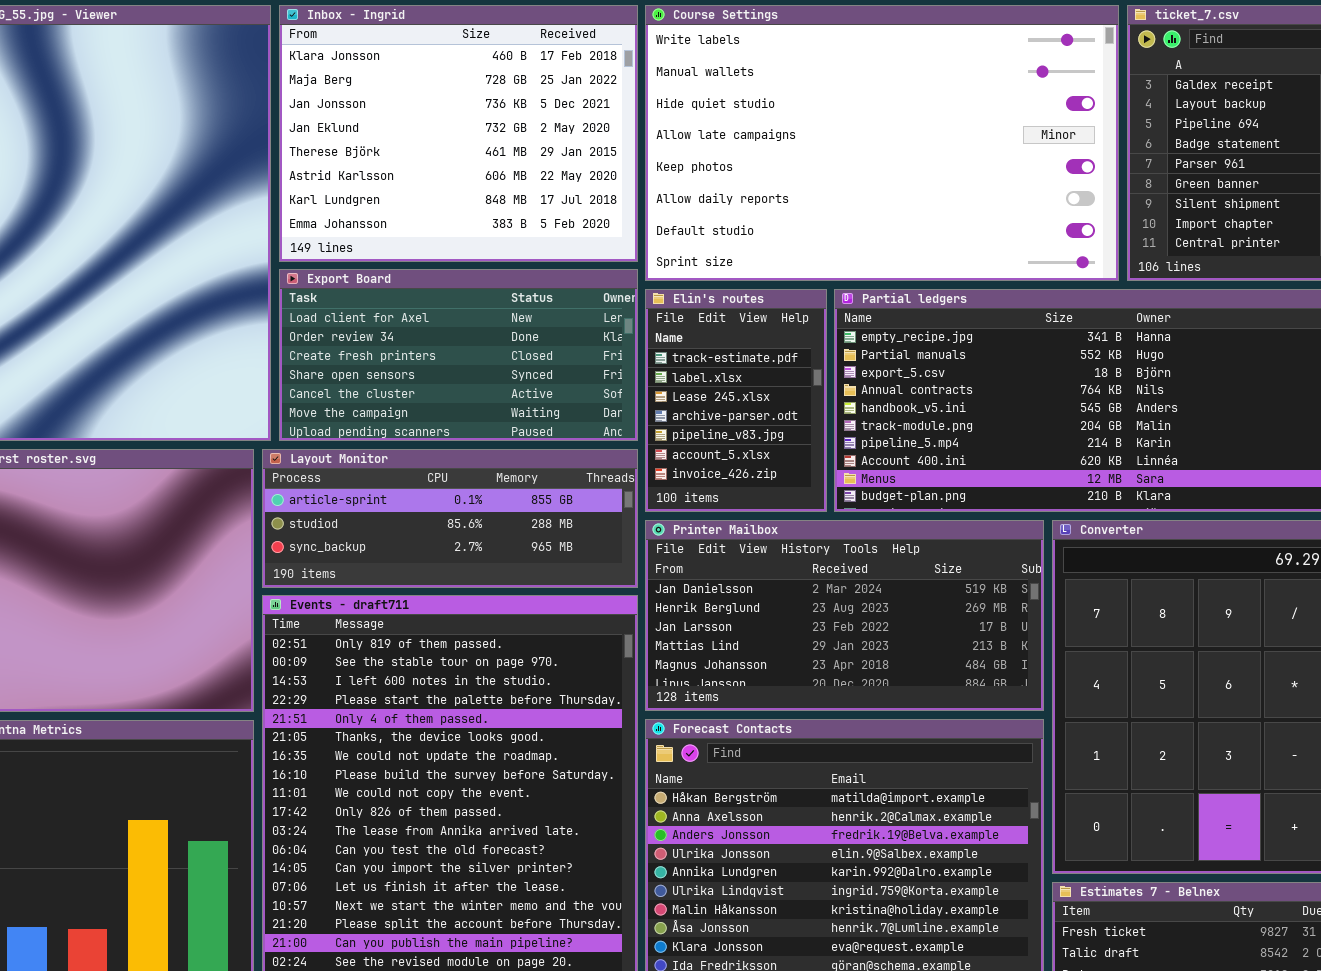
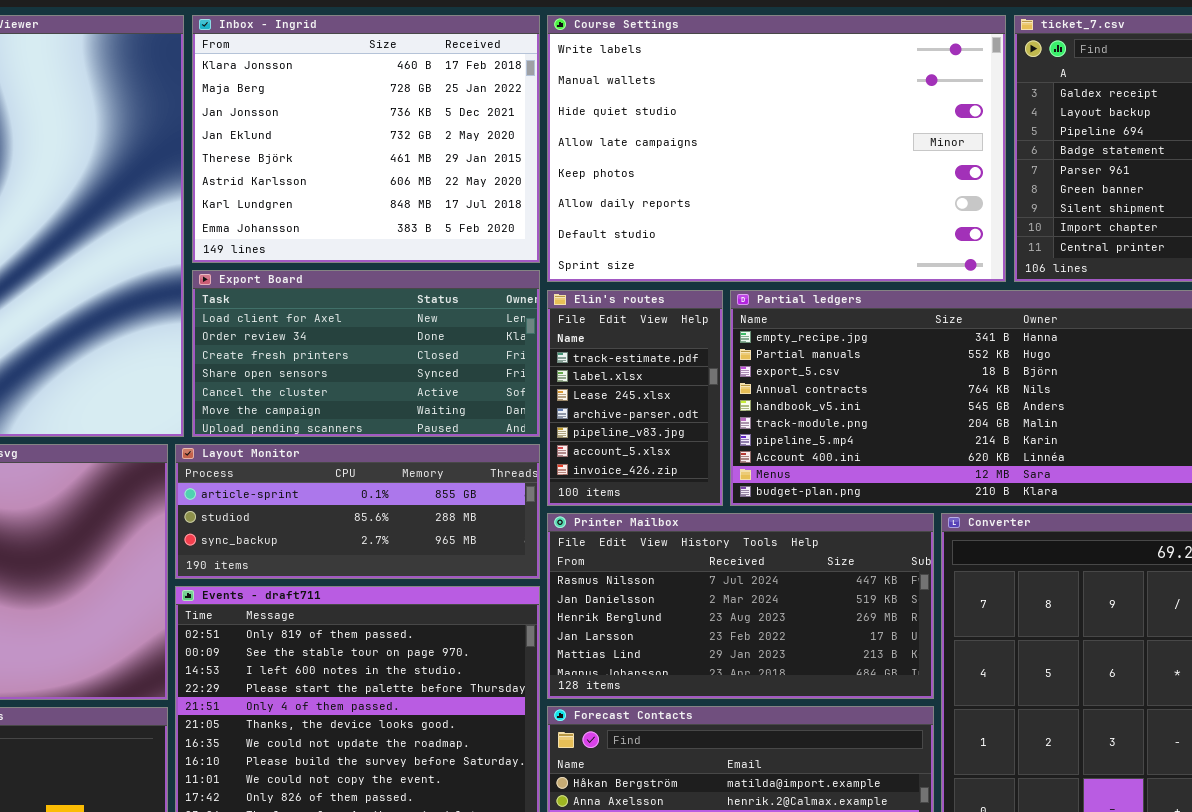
Printer Mailbox: [645,520,1044,711] -> [547,513,934,699], scrolled up 1 row

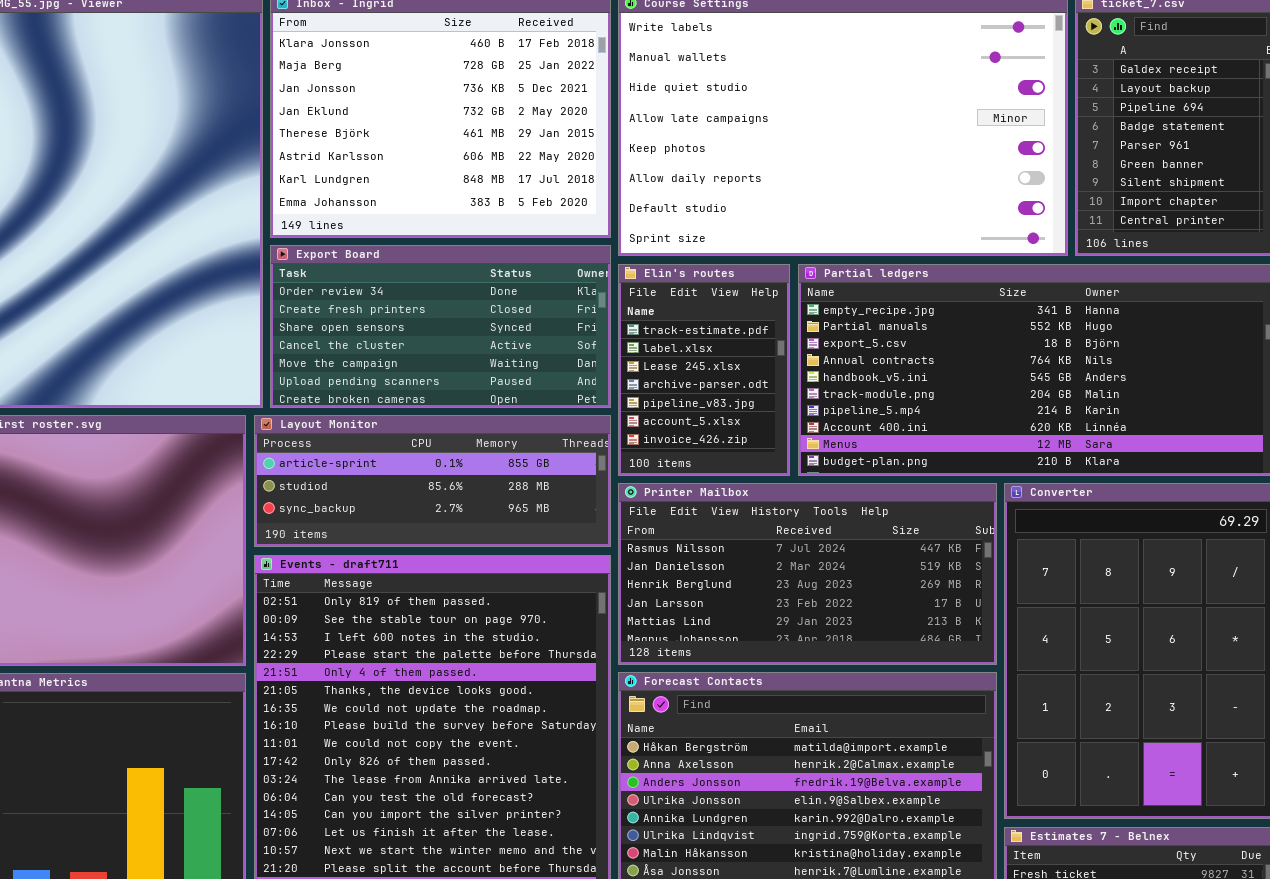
Export Board: [192,270,540,437] -> [270,245,611,408], scrolled down 1 row

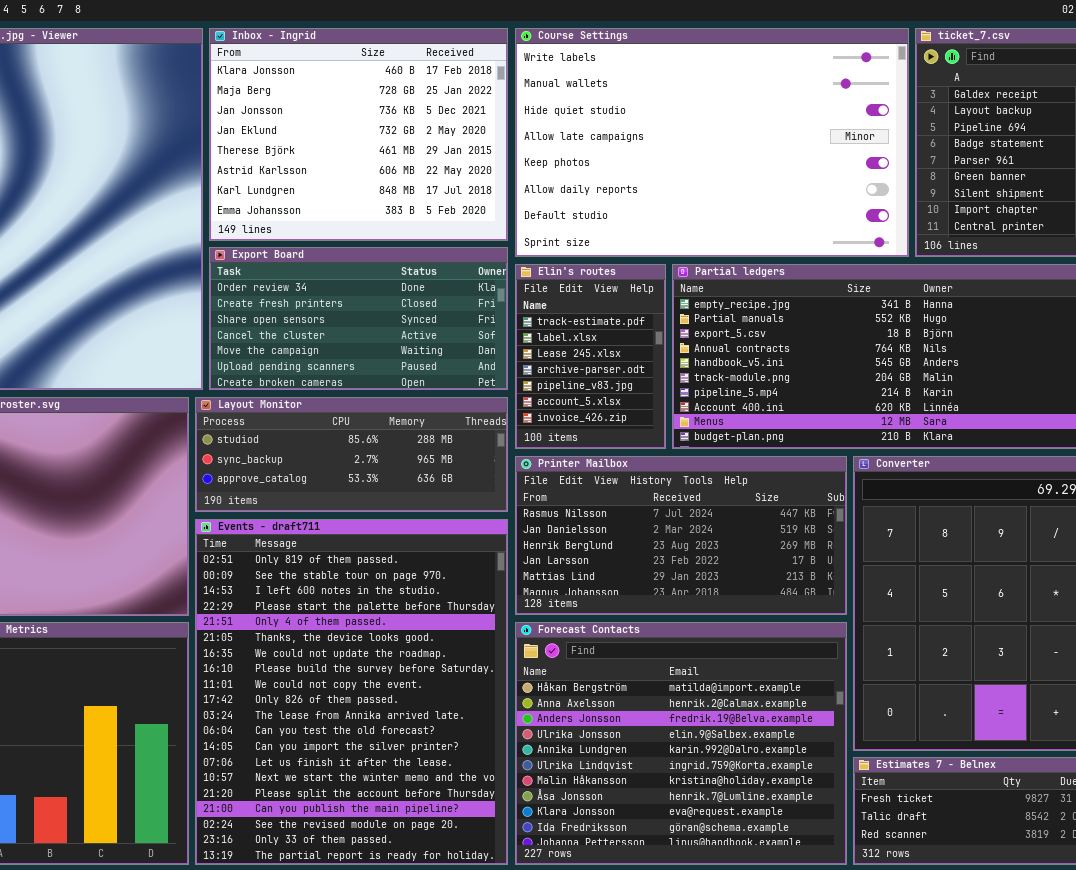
Layout Monitor: [254,415,611,547] -> [195,397,508,512], scrolled down 1 row

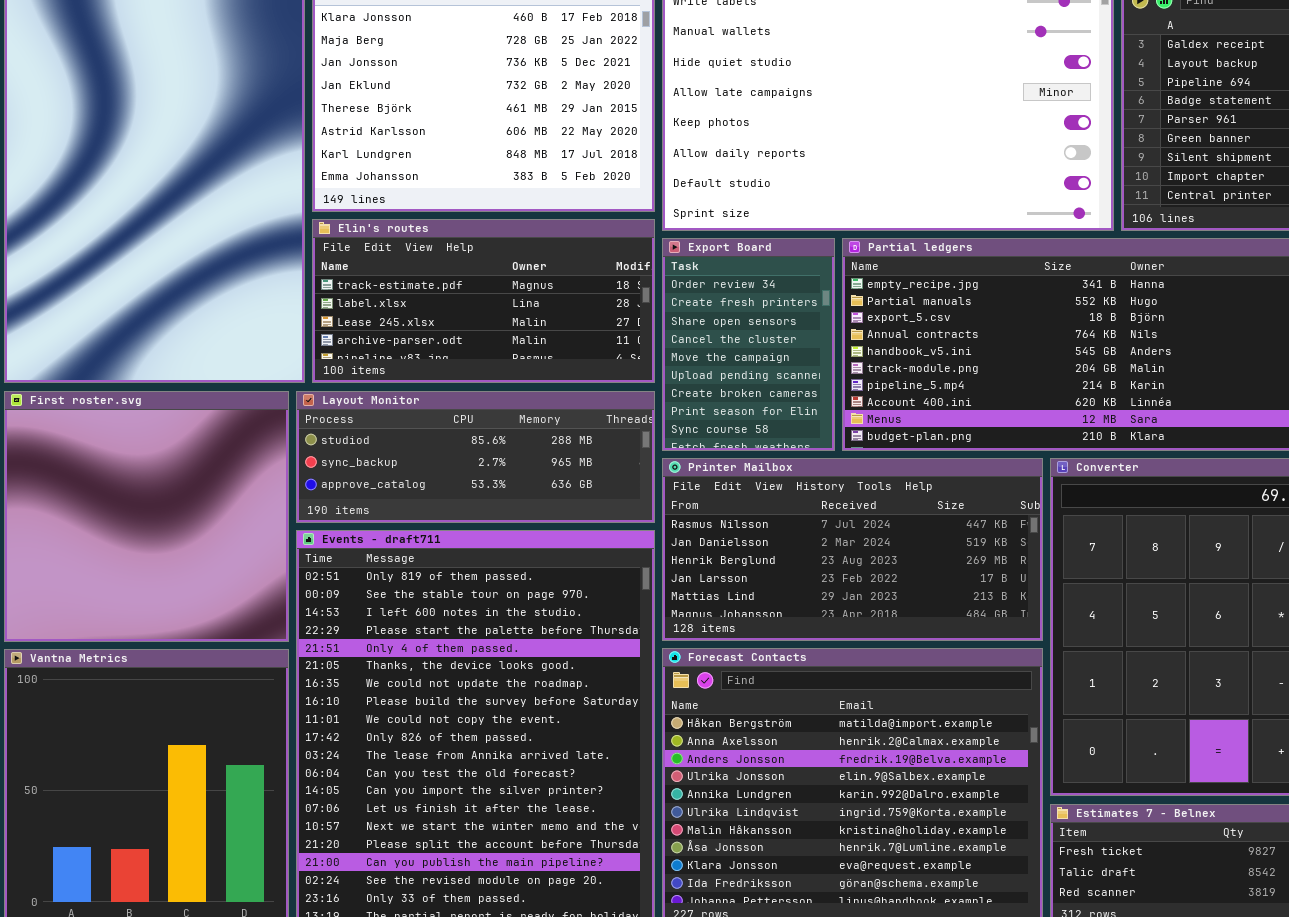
Export Board: [209,247,508,390] -> [662,238,835,451], moved, resized
Elin's routes: [515,264,666,449] -> [312,219,655,383], moved, resized

